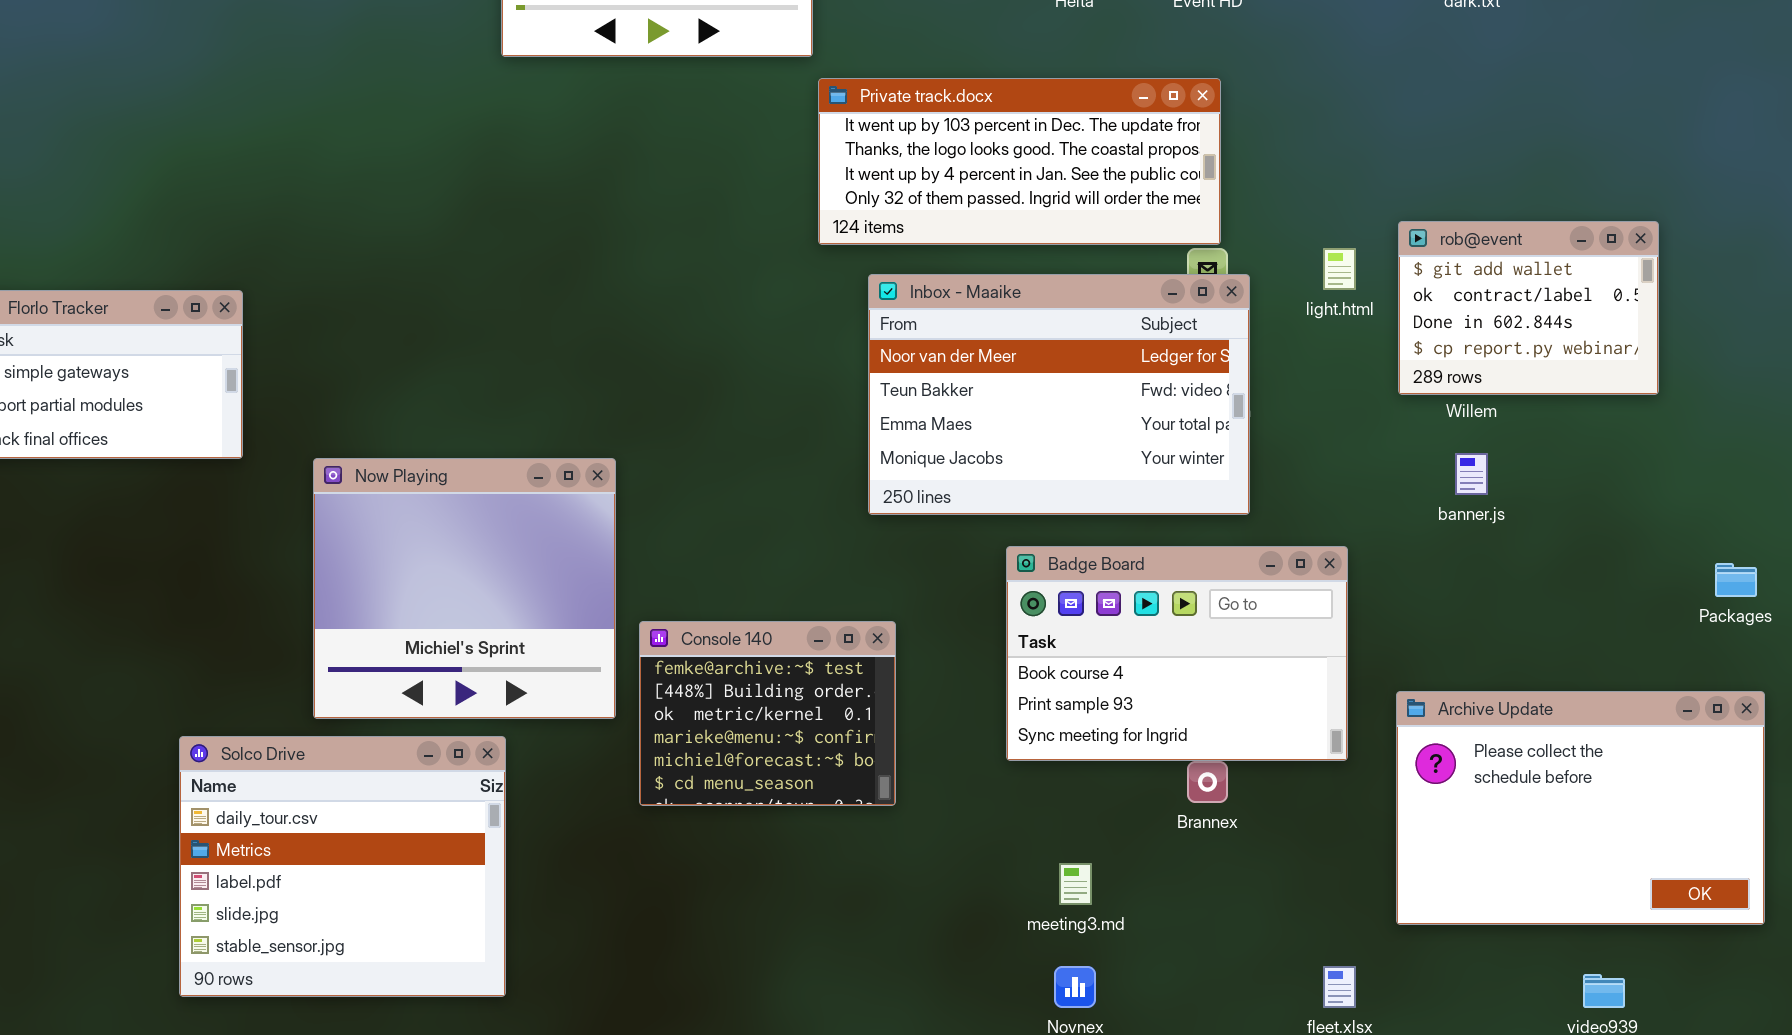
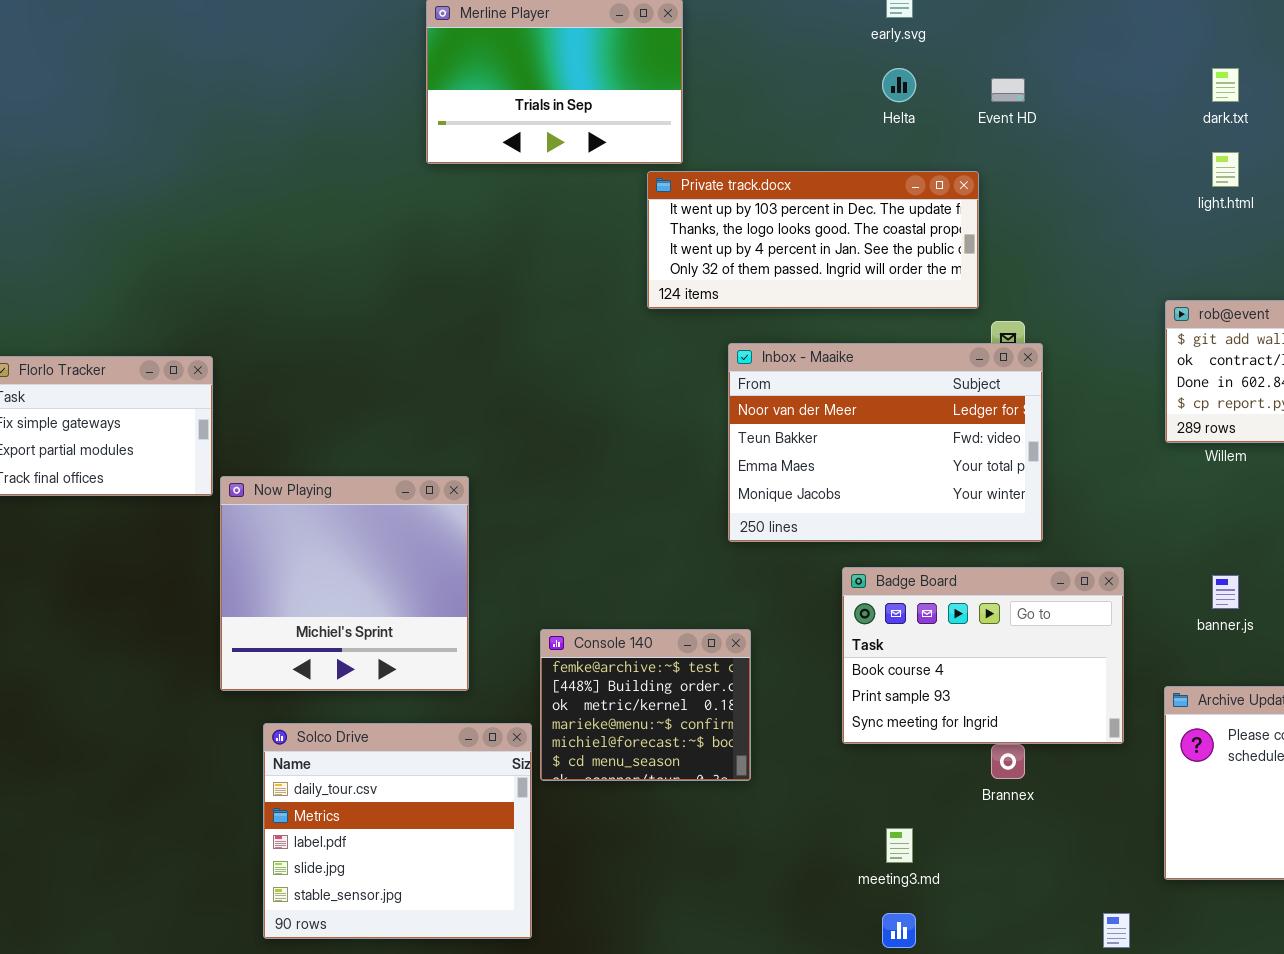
Private track.docx: [818,78,1221,245] -> [647,171,979,309], moved
light.html: [1323,248,1356,290] -> [1212,152,1239,187], moved
banner.js: [1455,453,1488,495] -> [1212,575,1239,609], moved
Now Playing: [313,458,616,719] -> [220,476,469,691], moved
Solco Drive: [179,736,506,997] -> [263,723,532,939], moved

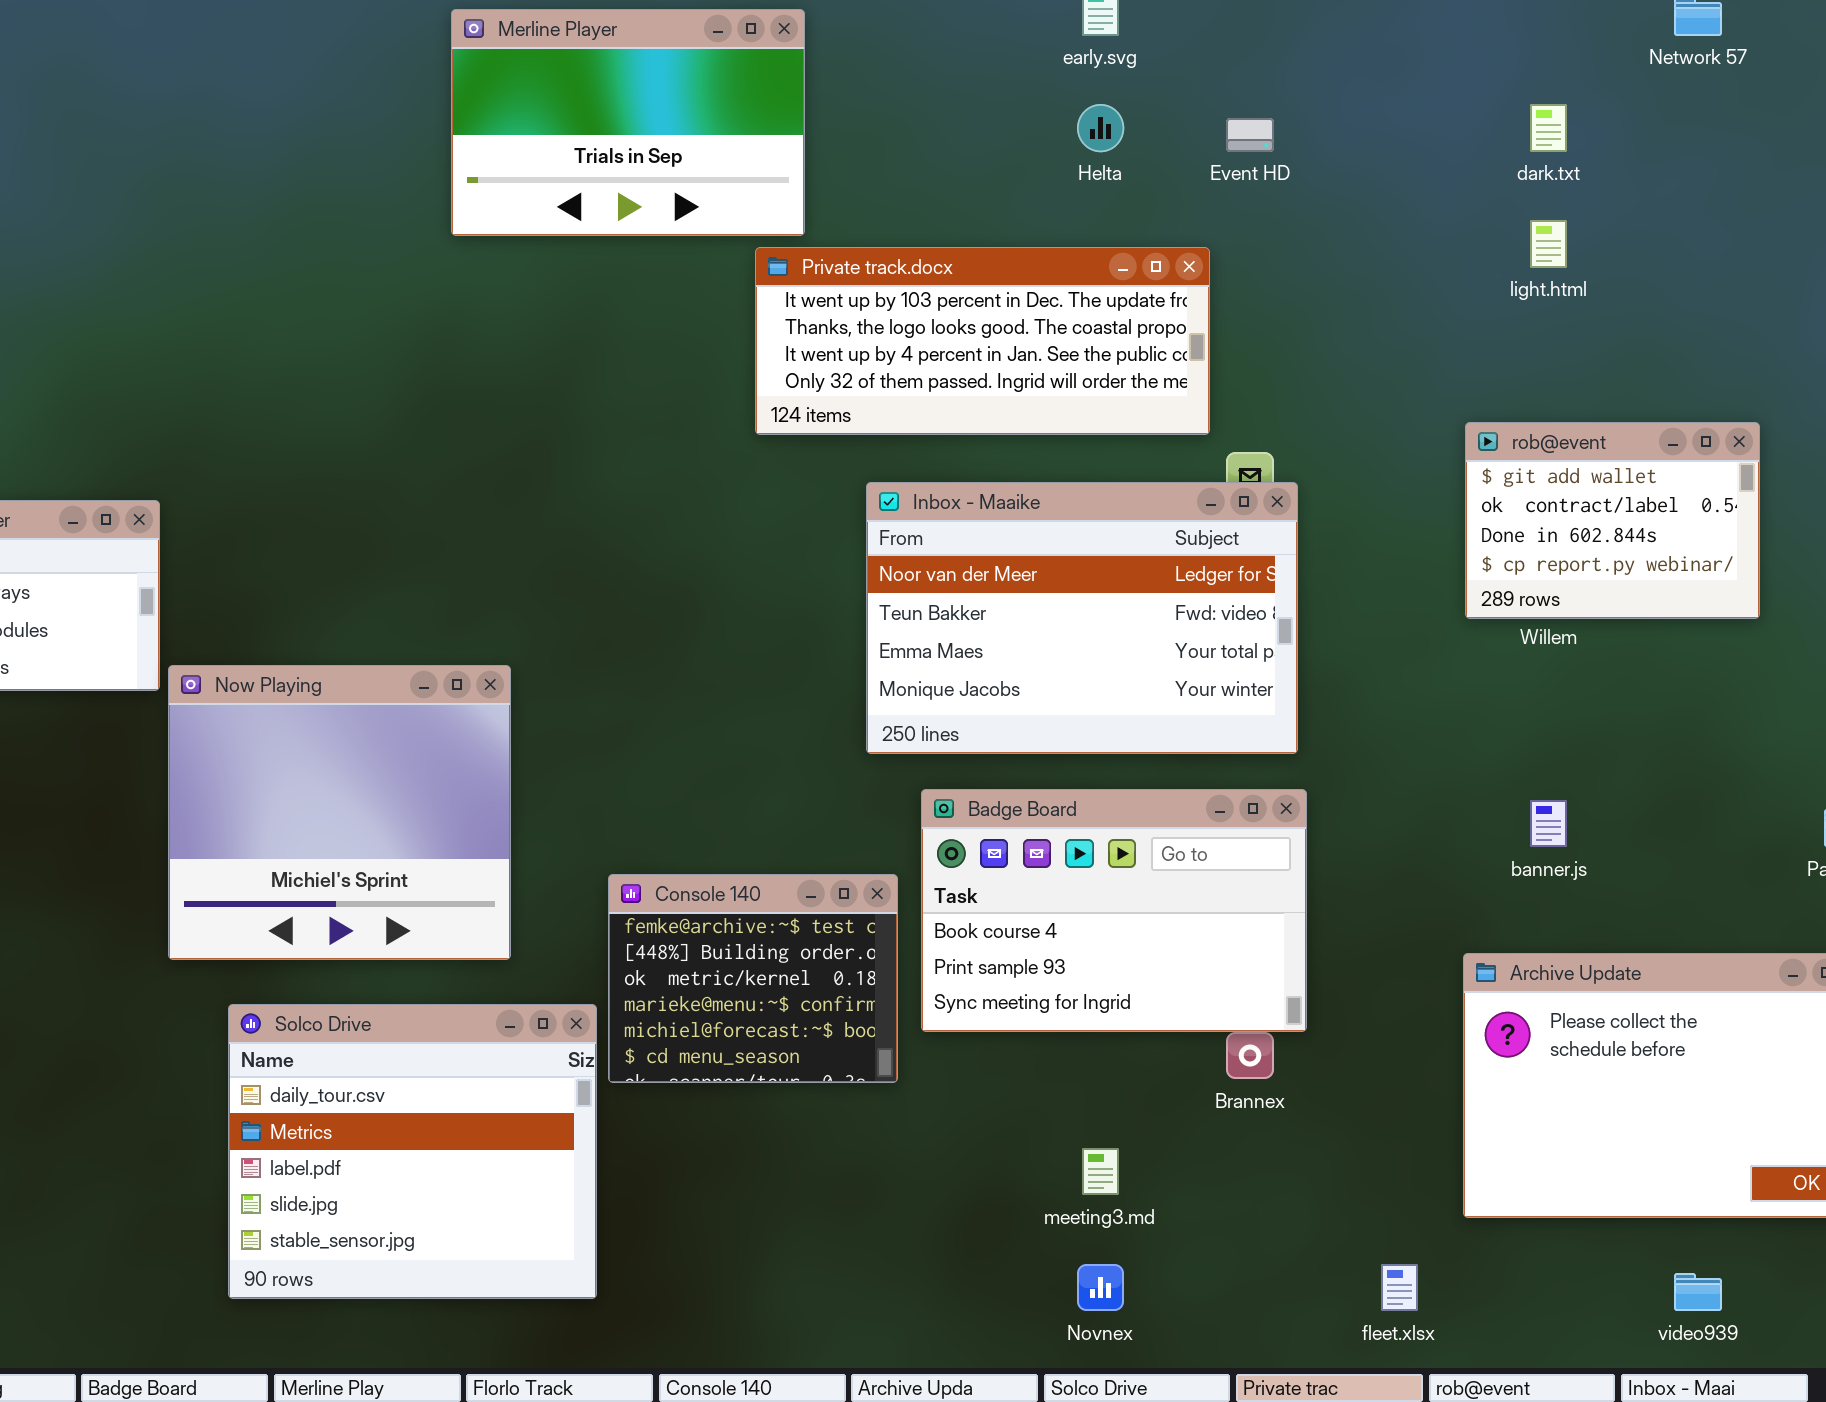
Badge Board: [842,567,1124,744] -> [921,789,1307,1032], moved

